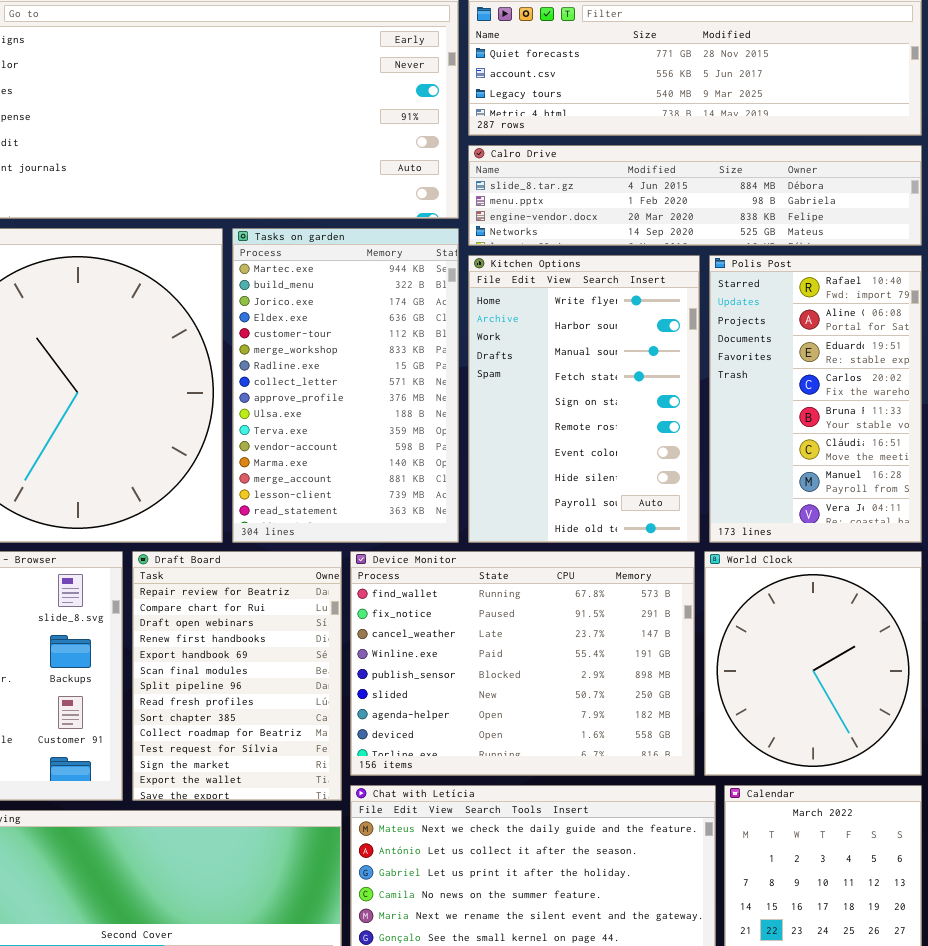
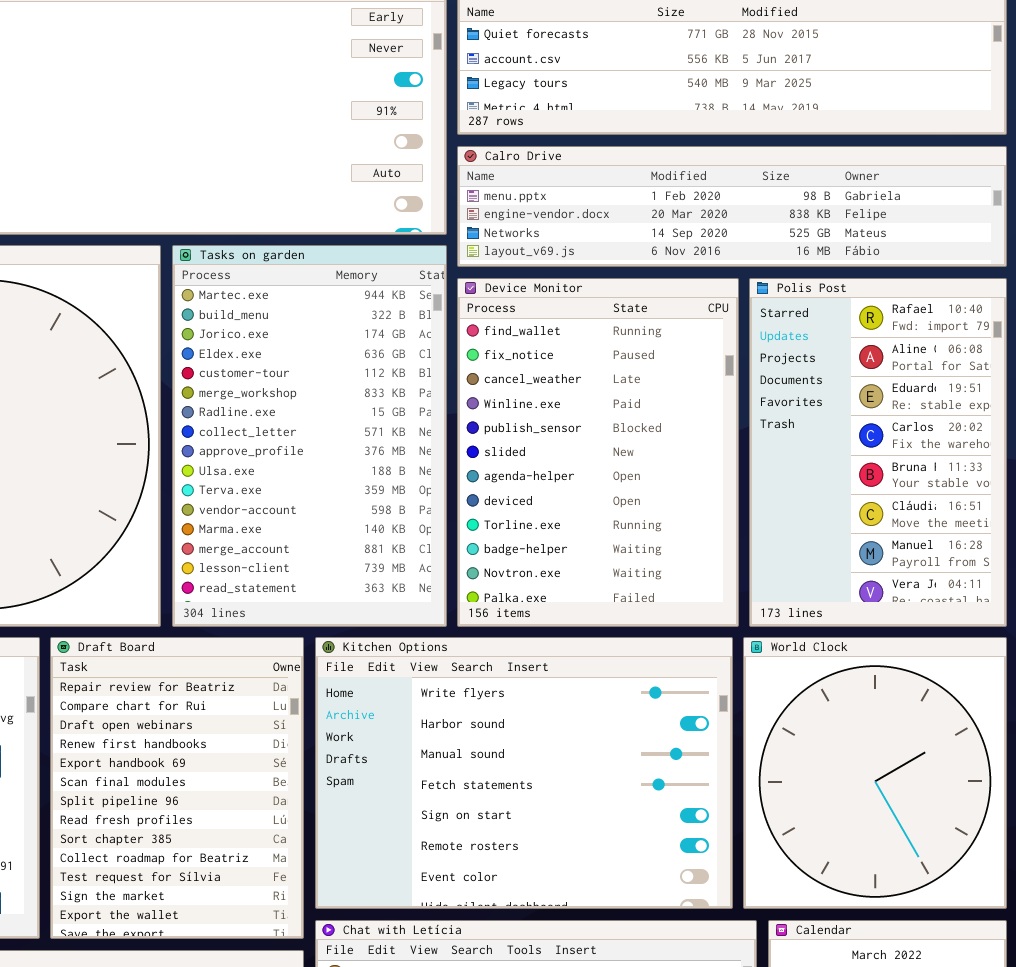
Calro Drive: [468,145,922,246] -> [457,146,1007,267], scrolled down 1 row
Kitchen Options: [468,255,700,543] -> [315,637,733,909], moved, resized
Device Monitor: [350,551,695,776] -> [457,278,739,627], moved, resized

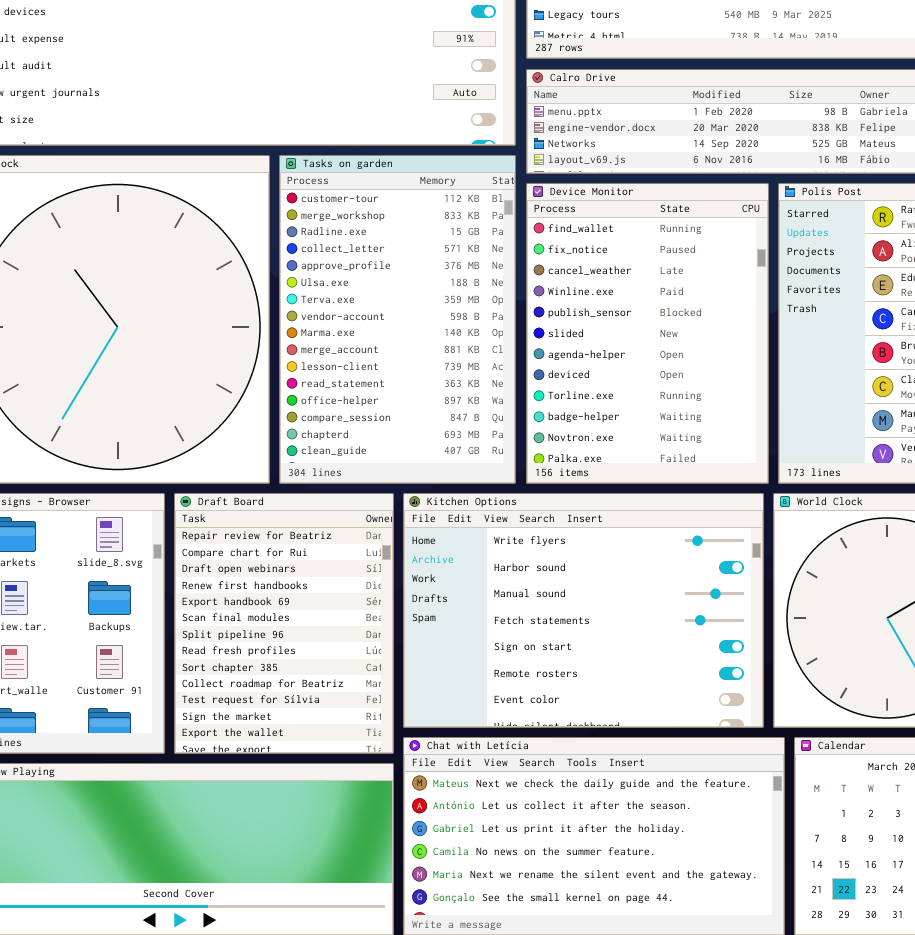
Tasks on garden: [172,245,447,627] -> [279,155,516,484], scrolled down 4 rows

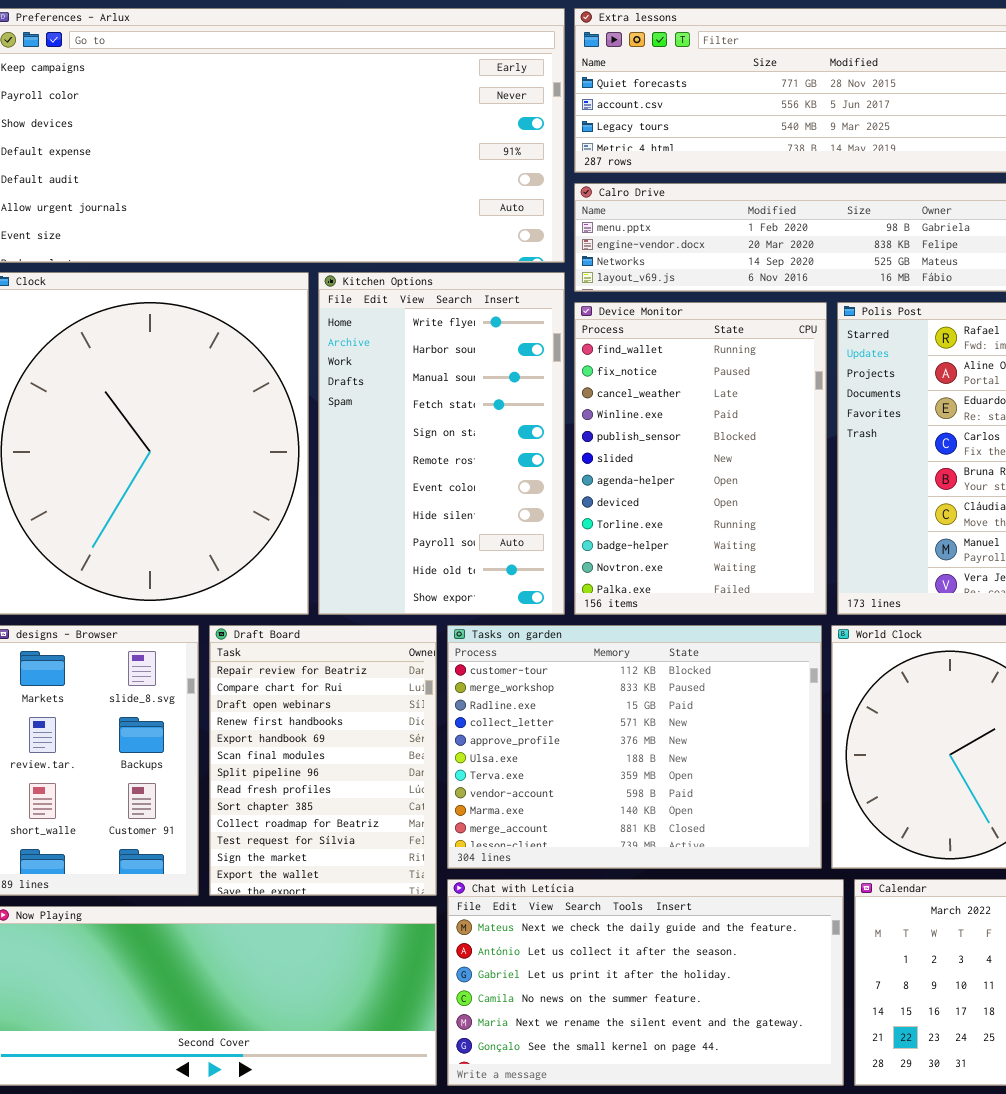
Tasks on garden: [279,155,516,484] -> [447,625,822,869], moved, resized
Kitchen Options: [403,493,764,728] -> [318,272,565,615], moved, resized

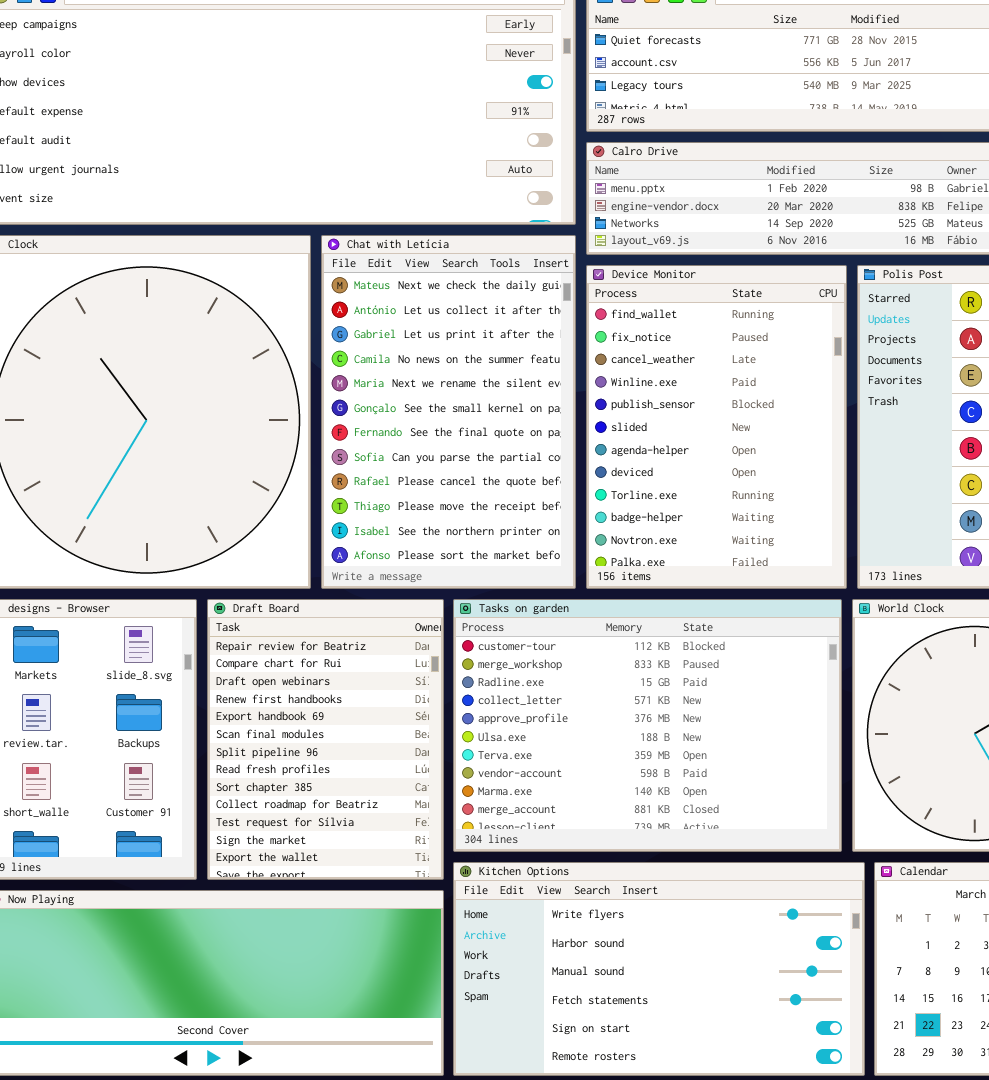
Kitchen Options: [318,272,565,615] -> [453,862,865,1076], moved, resized
Chat with Letícia: [447,879,844,1086] -> [321,235,576,589], moved, resized

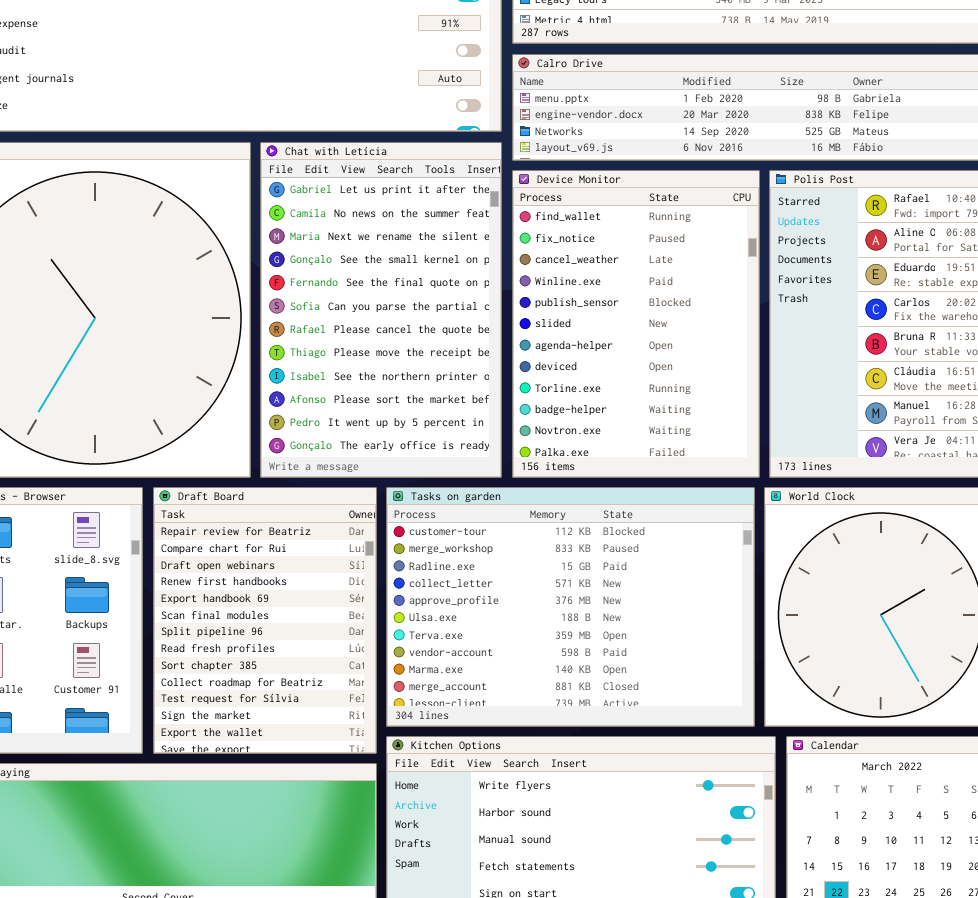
Chat with Letícia: [321,235,576,589] -> [260,142,502,478], scrolled down 2 rows

